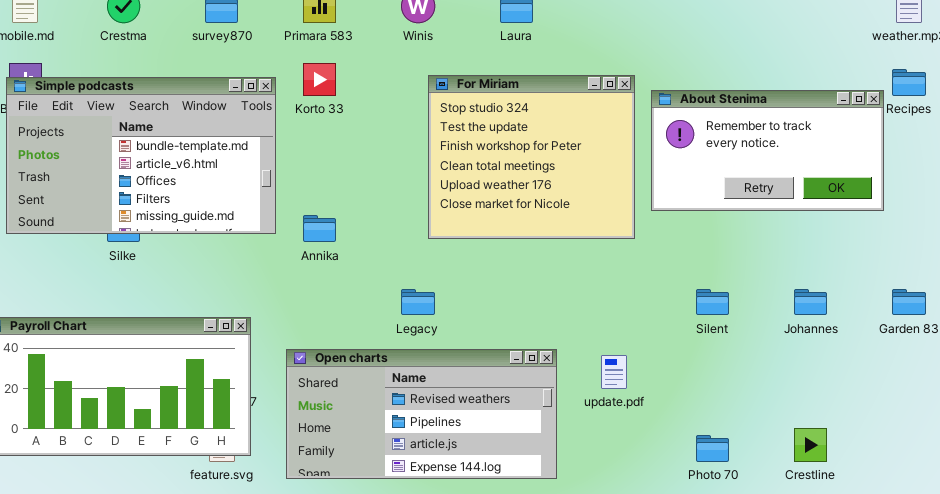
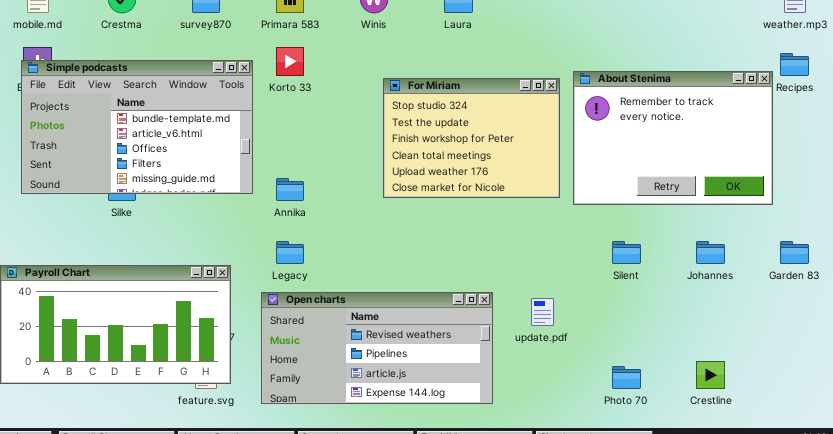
For Miriam: [428,75,635,239] -> [383,78,560,198], resized
About Stenima: [651,90,884,211] -> [573,71,773,205], resized
Legacy: [401,289,435,315] -> [276,241,304,264], moved

